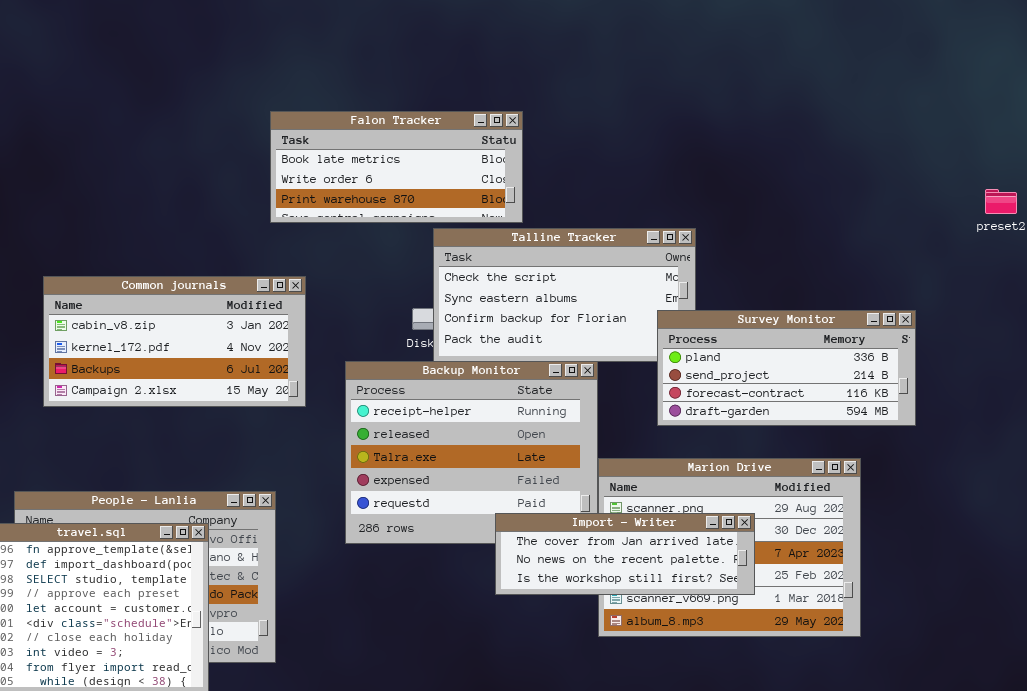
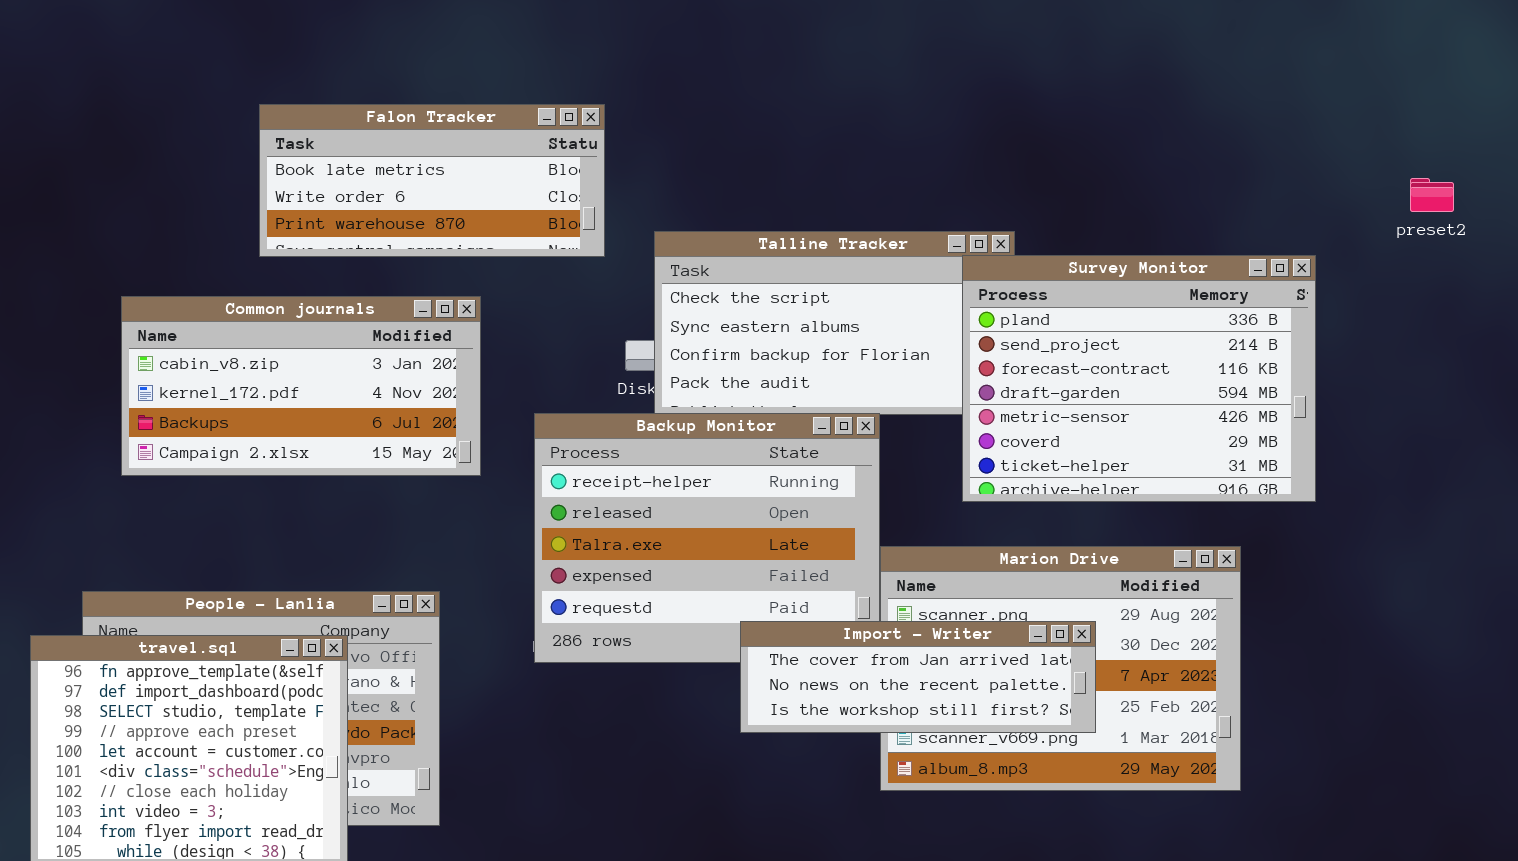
Falon Tracker: [270,111,523,223] -> [259,104,605,257], moved
Survey Monitor: [657,310,916,426] -> [962,255,1316,502], resized

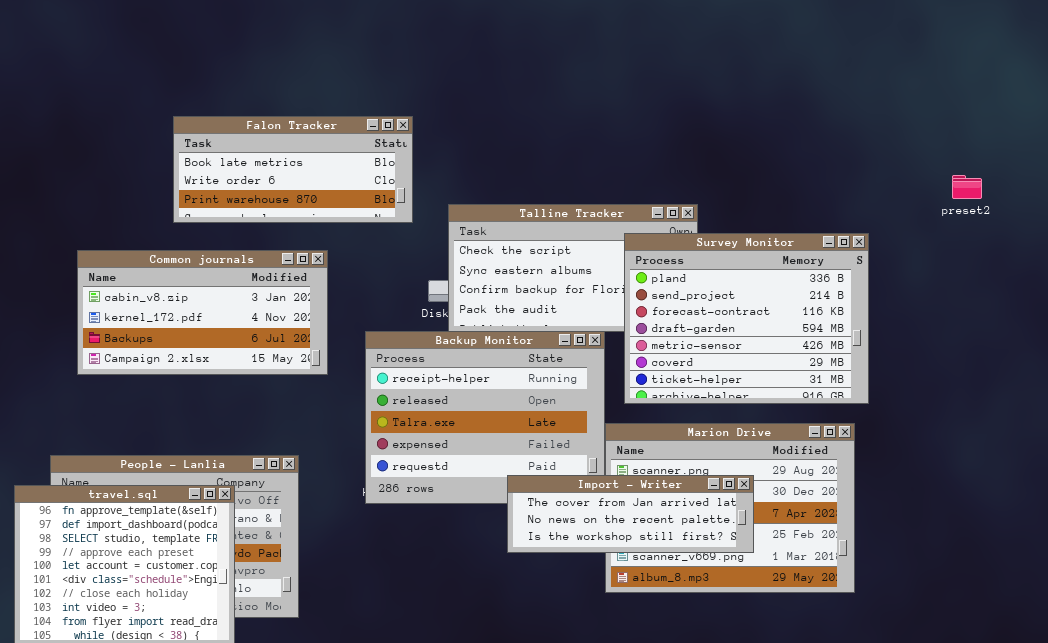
preset2: [1410,178,1454,212] -> [952,175,982,199], moved
Survey Monitor: [962,255,1316,502] -> [624,233,869,404], moved

